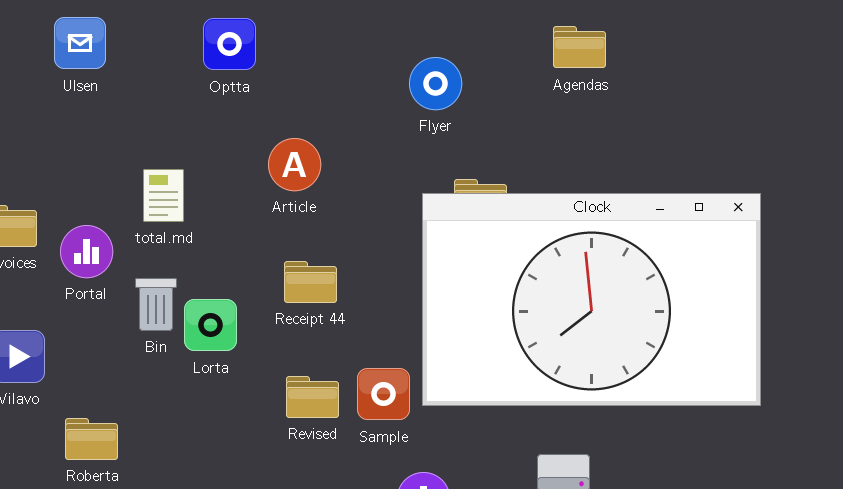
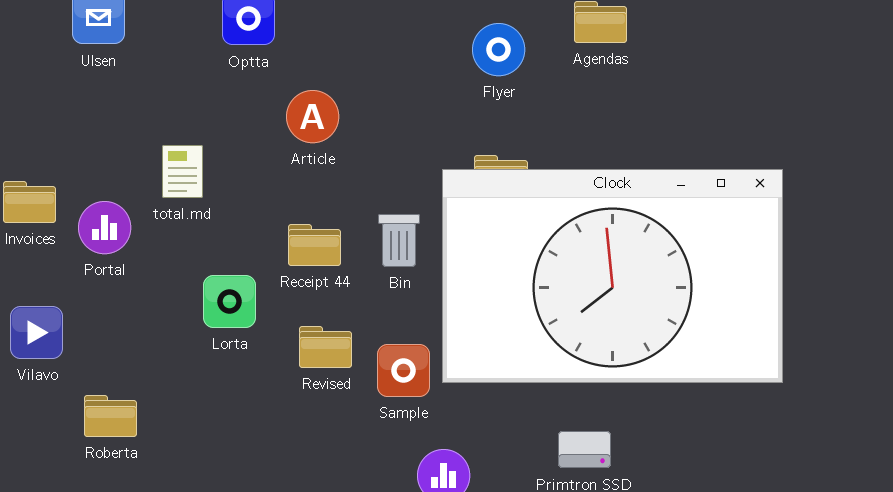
Flyer: [409,57,462,110] -> [472,23,525,76], moved
Article: [268,138,321,191] -> [286,90,339,143], moved
Receipt 44: [284,261,337,303] -> [288,224,341,266], moved
Bin: [135,278,177,331] -> [378,214,420,267], moved
Revised: [286,376,339,418] -> [299,326,352,368], moved

